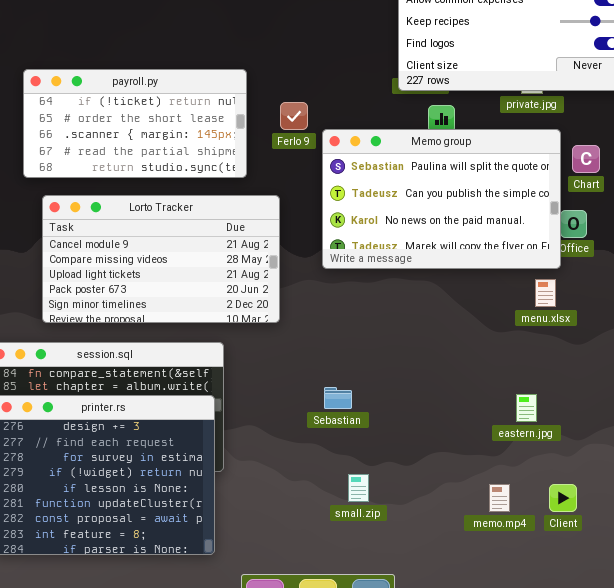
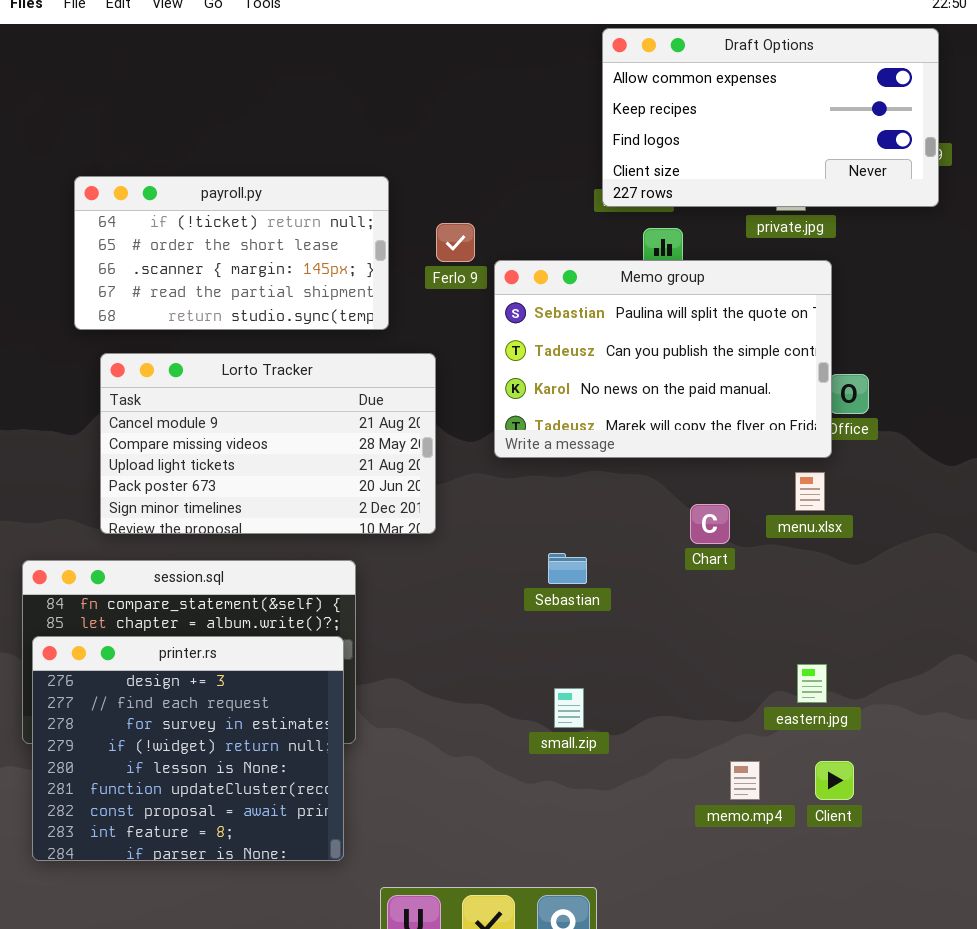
Chart: [572,145,600,173] -> [690,504,730,544], moved
Sebastian: [324,387,352,409] -> [548,553,587,584], moved
eastern.jpg: [516,394,537,422] -> [797,664,827,703], moved
small.zip: [348,474,369,502] -> [554,688,584,728], moved

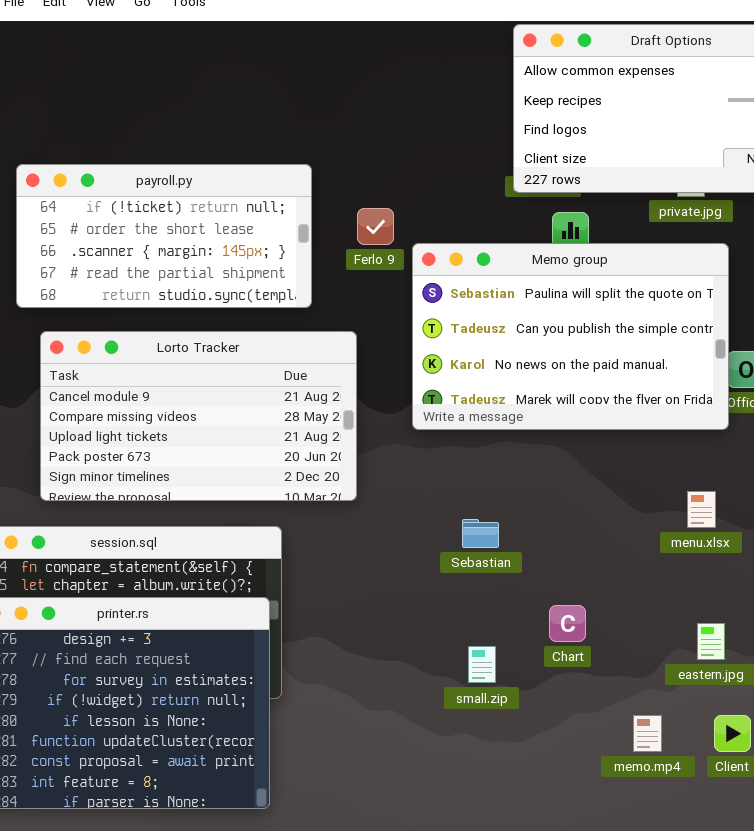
menu.xlsx: [795,472,825,511] -> [687,491,716,528], moved
Chart: [690,504,730,544] -> [549,605,586,642], moved

